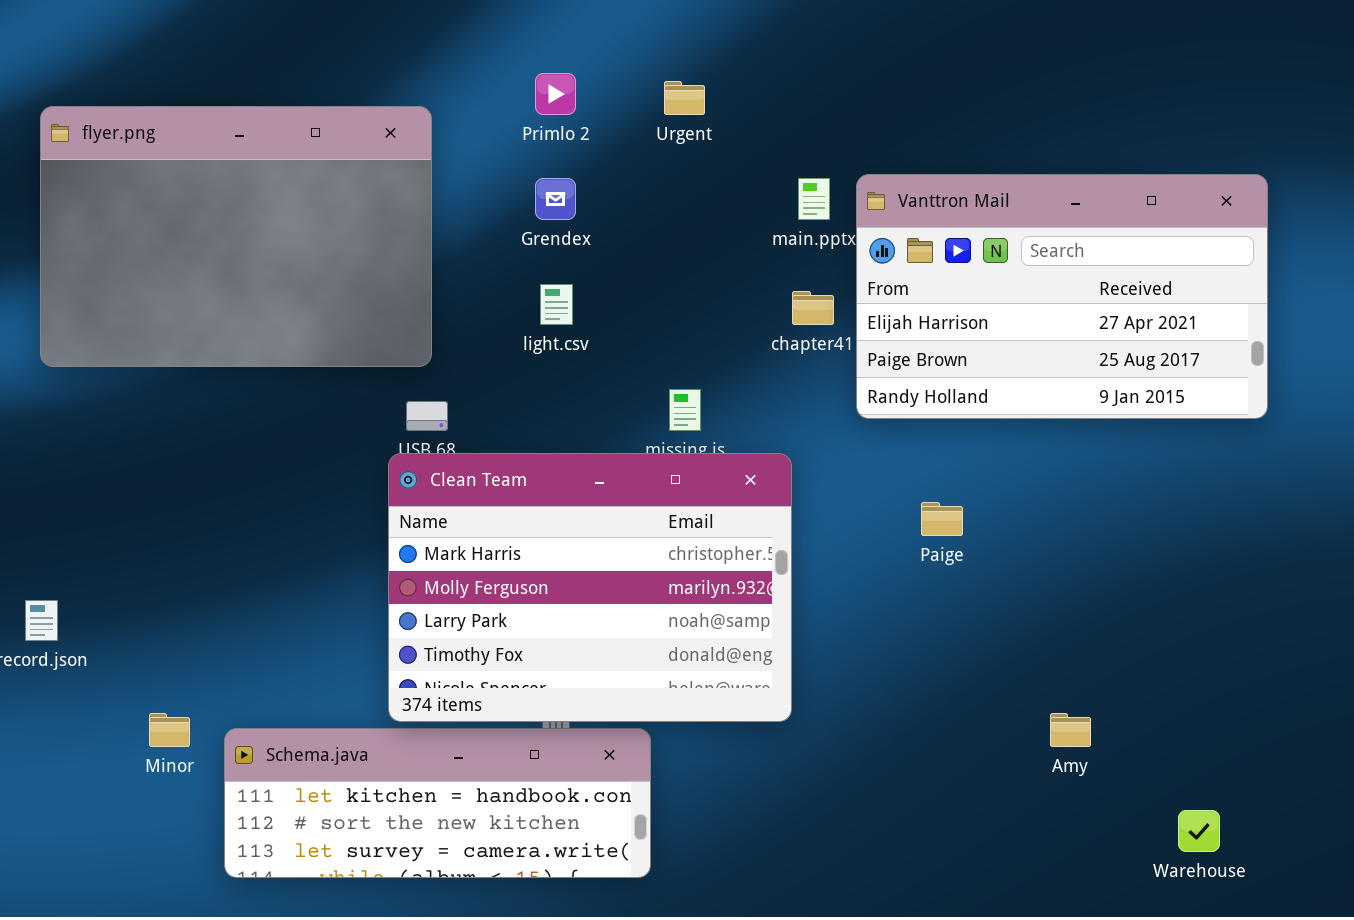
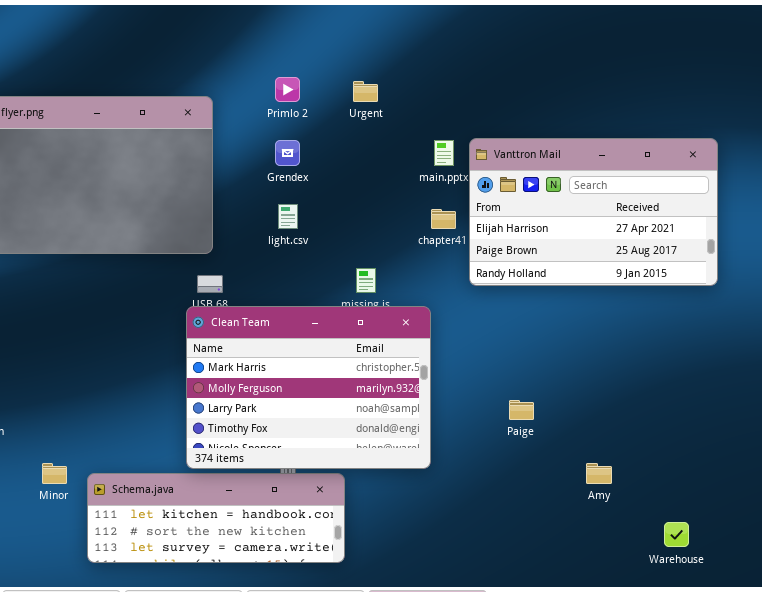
Paige: [921,502,963,536] -> [509,400,534,420], moved

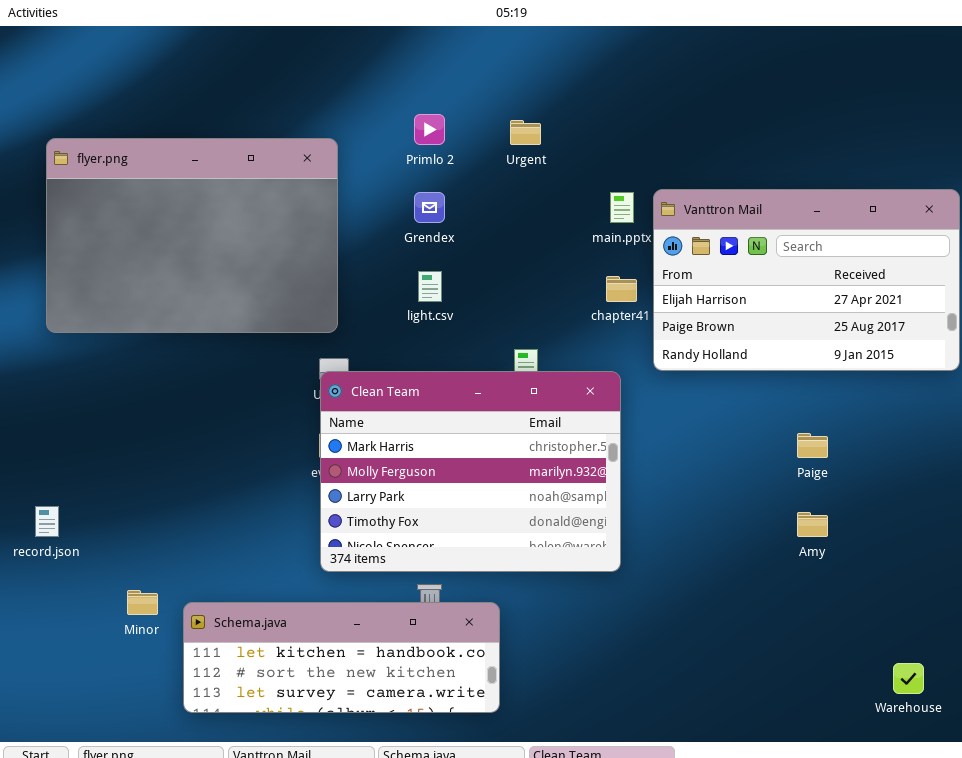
Clean Team: [186,306,431,469] -> [320,371,621,572], moved
Paige: [509,400,534,420] -> [797,433,828,458], moved
Amy: [586,463,612,484] -> [797,512,828,537], moved

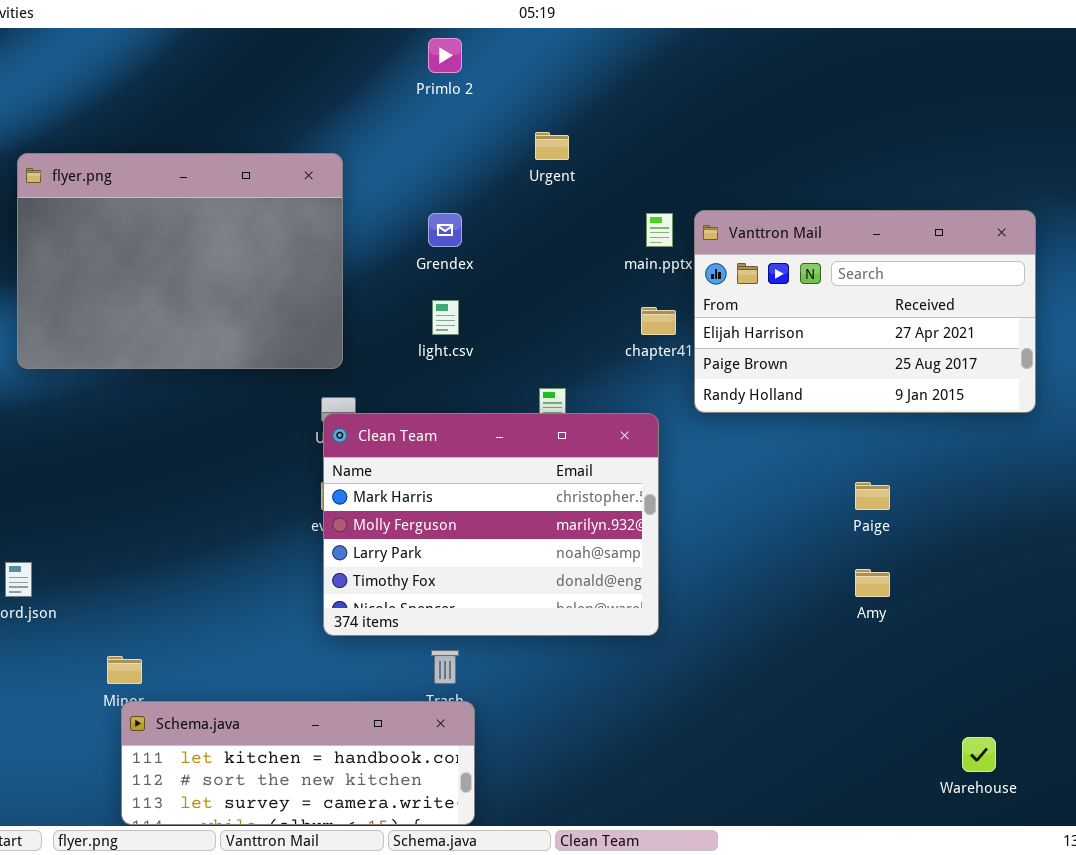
Primlo 2: [414,114,445,145] -> [428,38,462,73], moved
Schema.java: [183,602,500,713] -> [121,701,475,825], moved

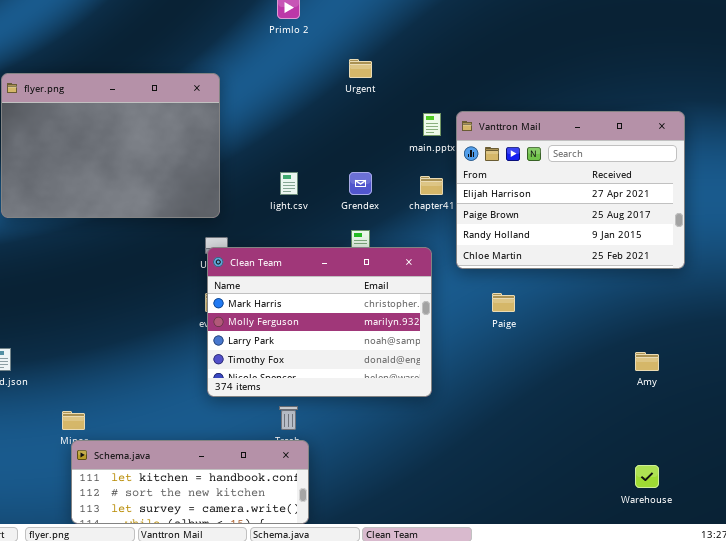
Vanttron Mail: [694,210,1036,413] -> [456,111,685,269], resized
Grendex: [428,213,462,247] -> [349,172,372,195], moved
Paige: [855,482,890,510] -> [492,293,515,312], moved
Amy: [855,569,890,597] -> [635,352,659,371], moved

